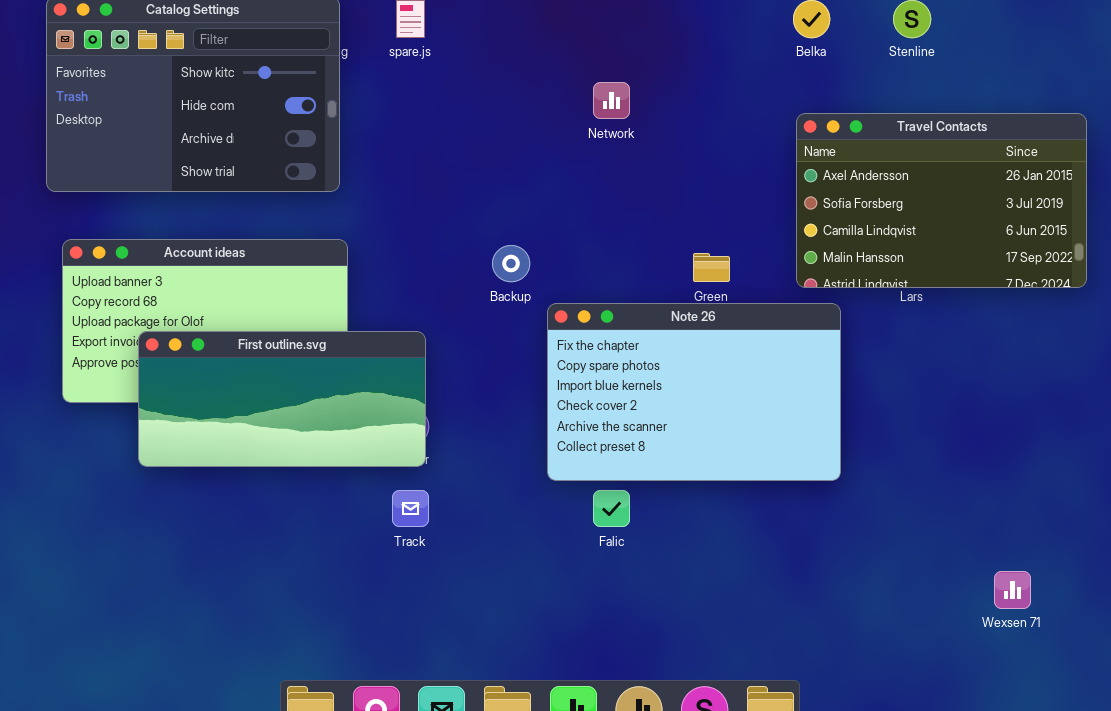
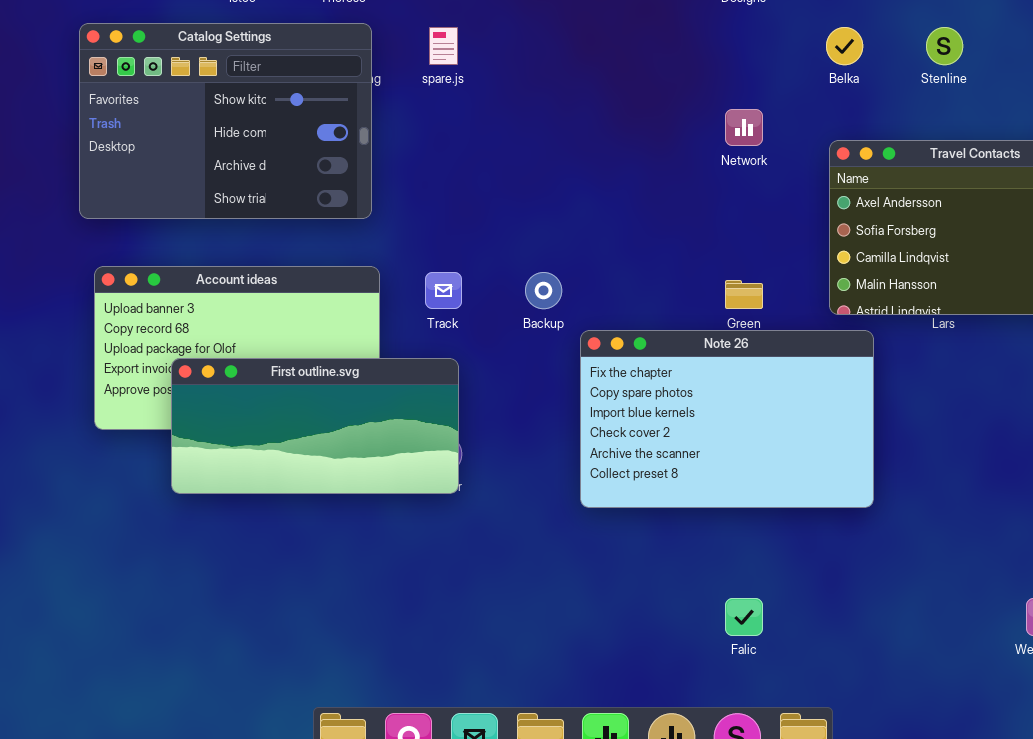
Network: [593,82,630,119] -> [725,109,763,146], moved
Track: [392,490,429,527] -> [425,272,462,309], moved
Falic: [593,490,630,527] -> [725,598,763,636], moved

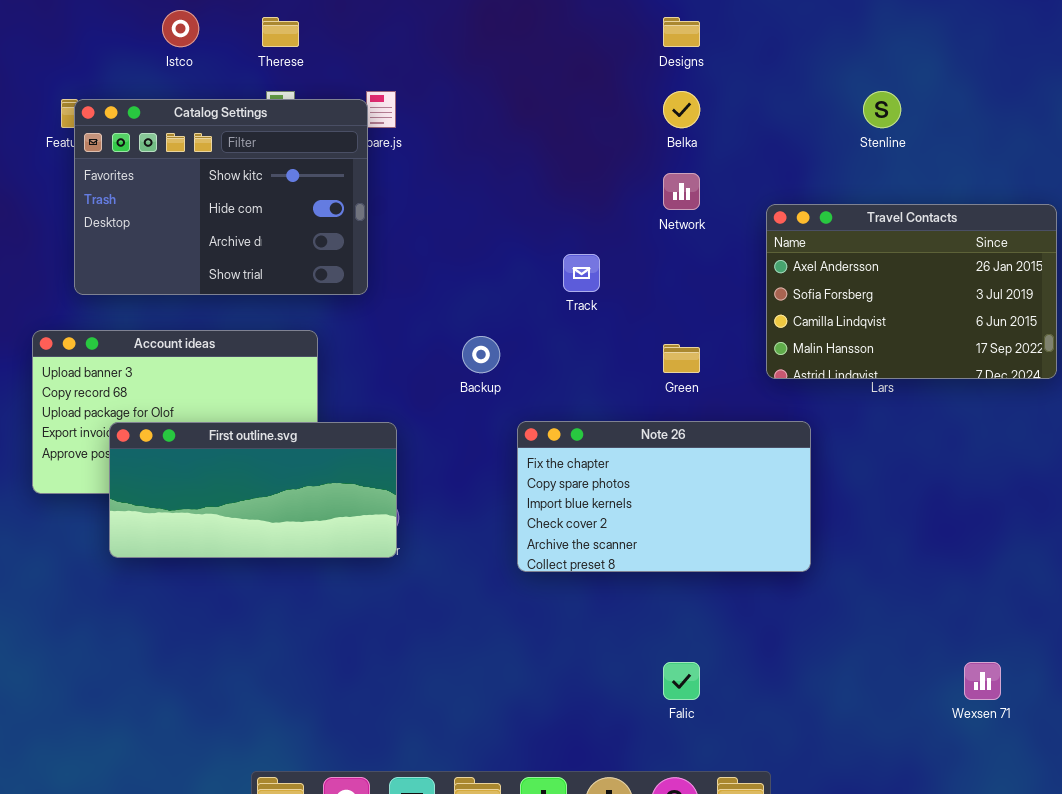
Catalog Settings: [79,23,372,219] -> [74,99,368,295], moved
Belka: [826,27,863,65] -> [663,91,700,128], moved
Track: [425,272,462,309] -> [563,254,600,292], moved
Note 26: [580,330,874,508] -> [517,421,811,572], resized

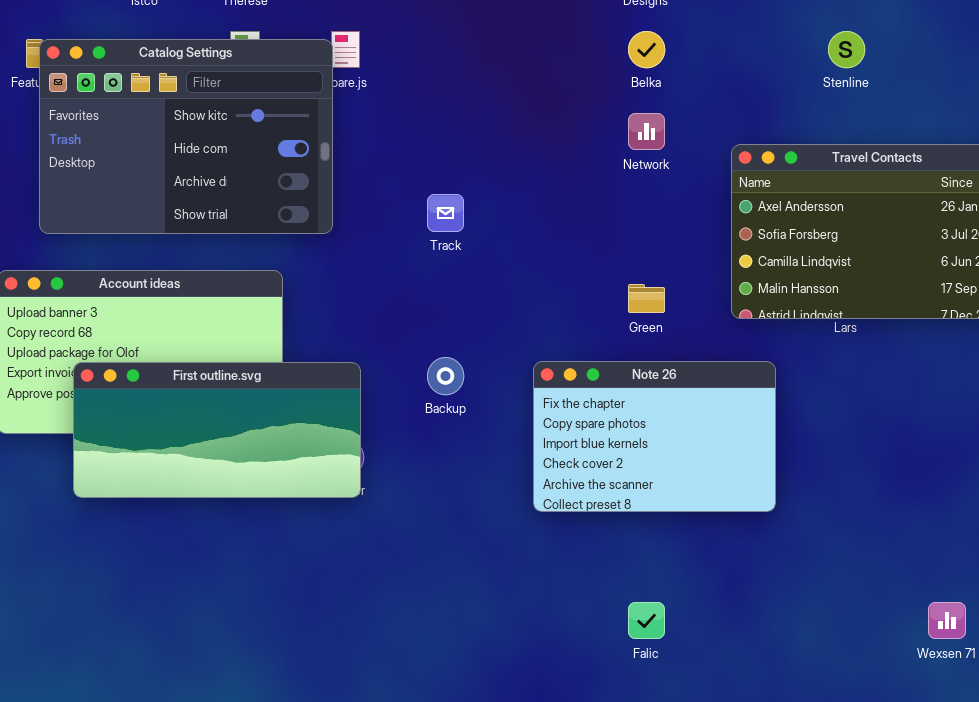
Track: [563,254,600,292] -> [427,194,464,232], moved
Backup: [462,336,500,373] -> [427,357,464,395], moved
Note 26: [517,421,811,572] -> [533,361,776,512], resized

